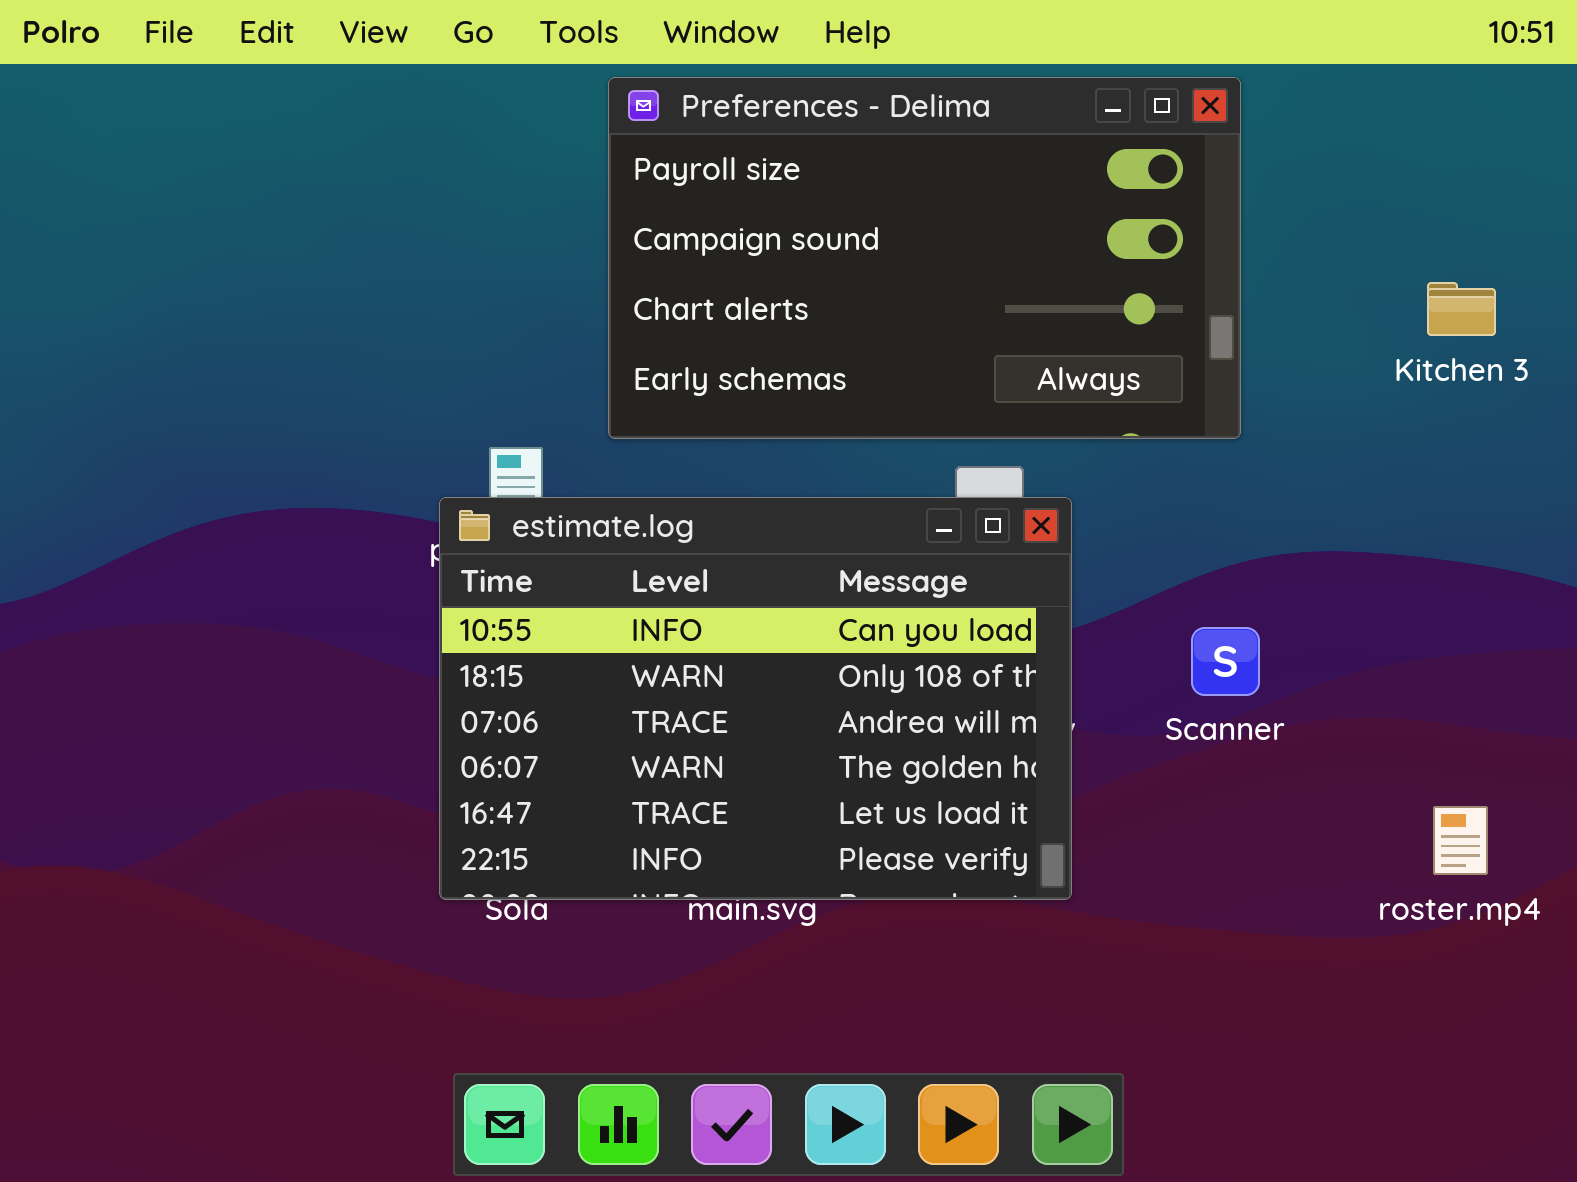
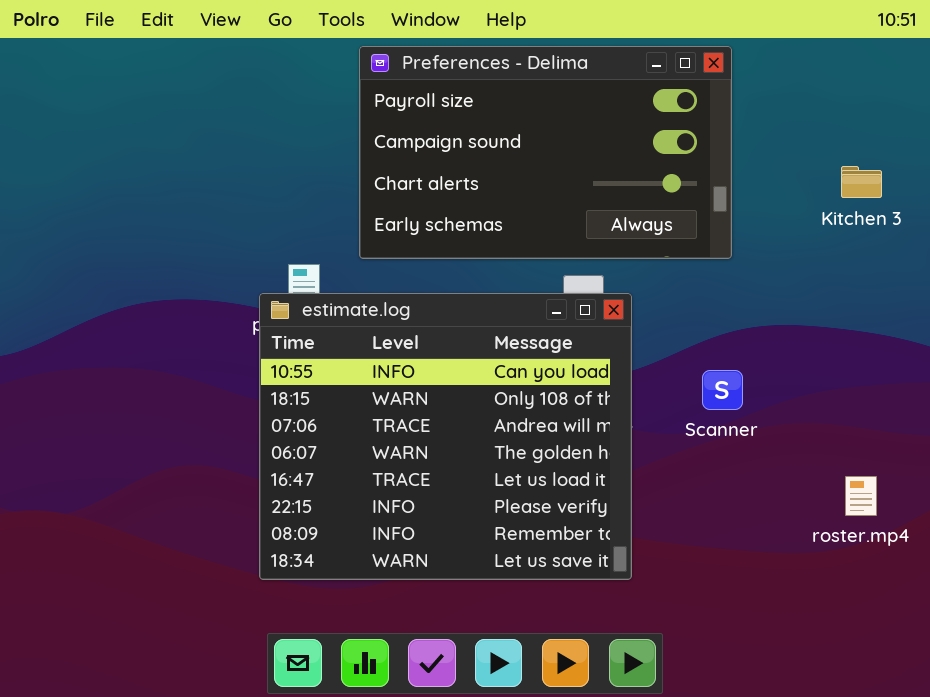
estimate.log: [439,497,1072,900] -> [259,293,632,580], resized

